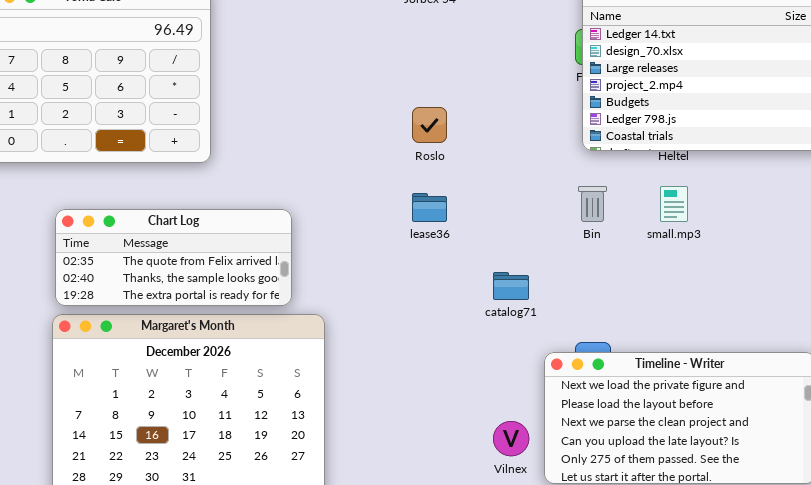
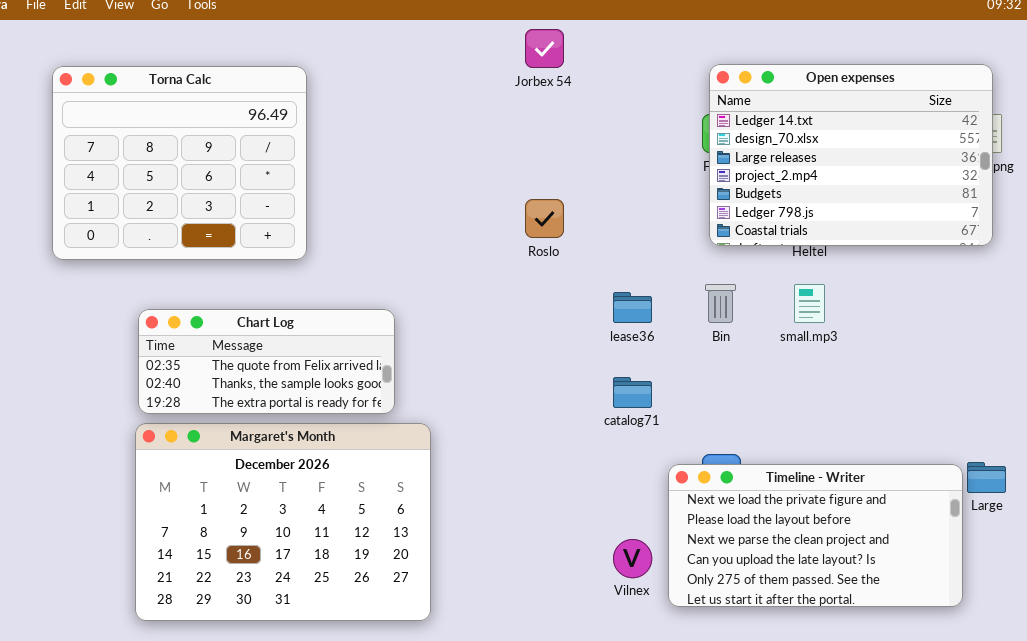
lease36: [412,193,447,222] -> [613,292,652,323], moved

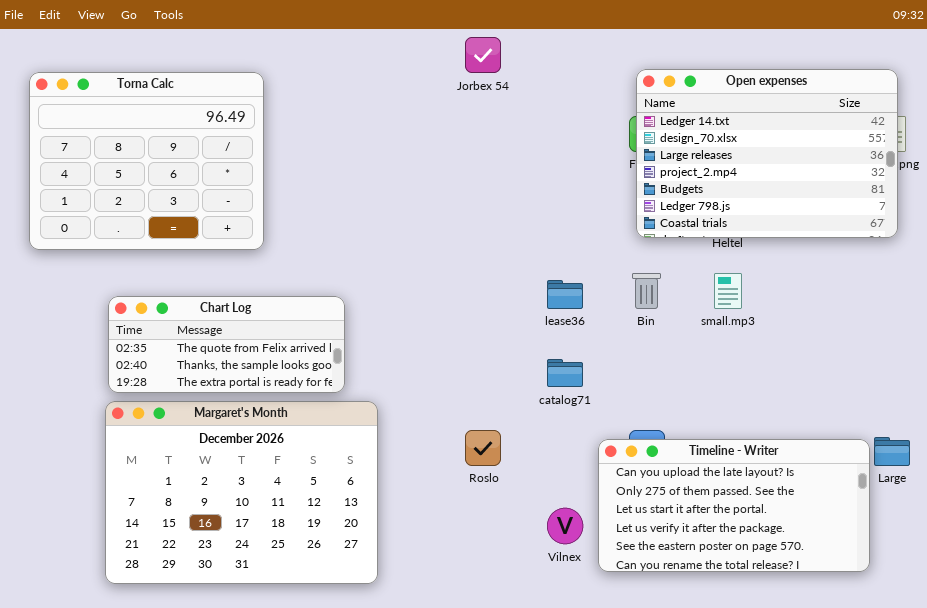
Roslo: [525,199,564,238] -> [465,430,501,466], moved
Timeline - Writer: [668,464,963,607] -> [598,439,870,572], scrolled down 3 rows

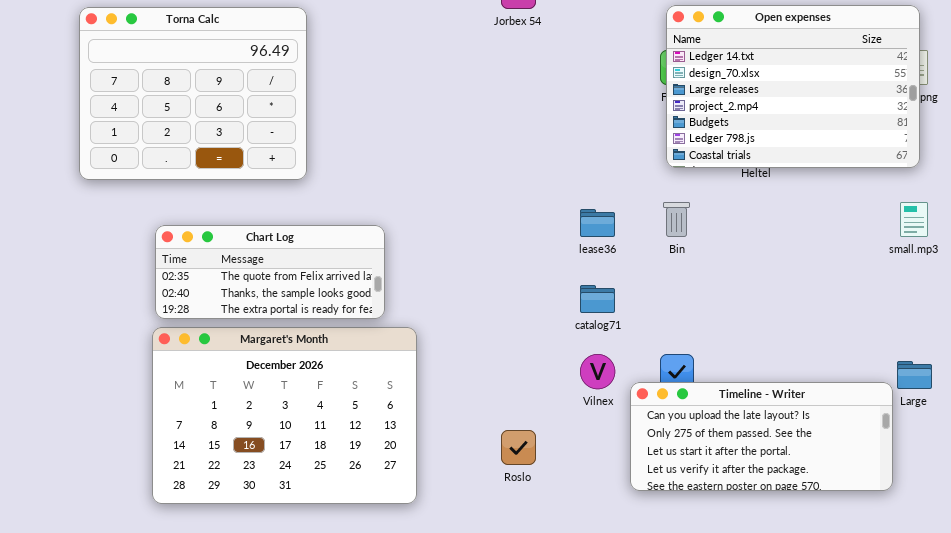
small.mp3: [714,273,742,309] -> [900,202,928,237], moved
Roslo: [465,430,501,466] -> [501,430,536,465], moved
Timeline - Writer: [598,439,870,572] -> [630,382,893,491], resized
Vilnex: [547,508,583,544] -> [580,354,615,389], moved

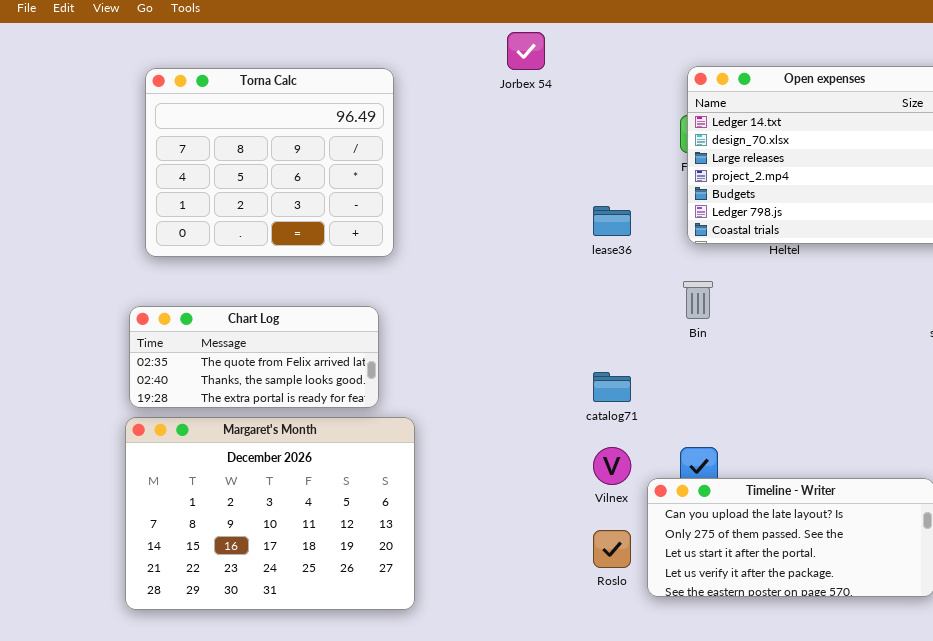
Torna Calc: [79,7,307,180] -> [145,68,394,257], moved
lease36: [580,209,615,237] -> [593,206,631,236], moved
Roslo: [501,430,536,465] -> [593,530,631,568], moved

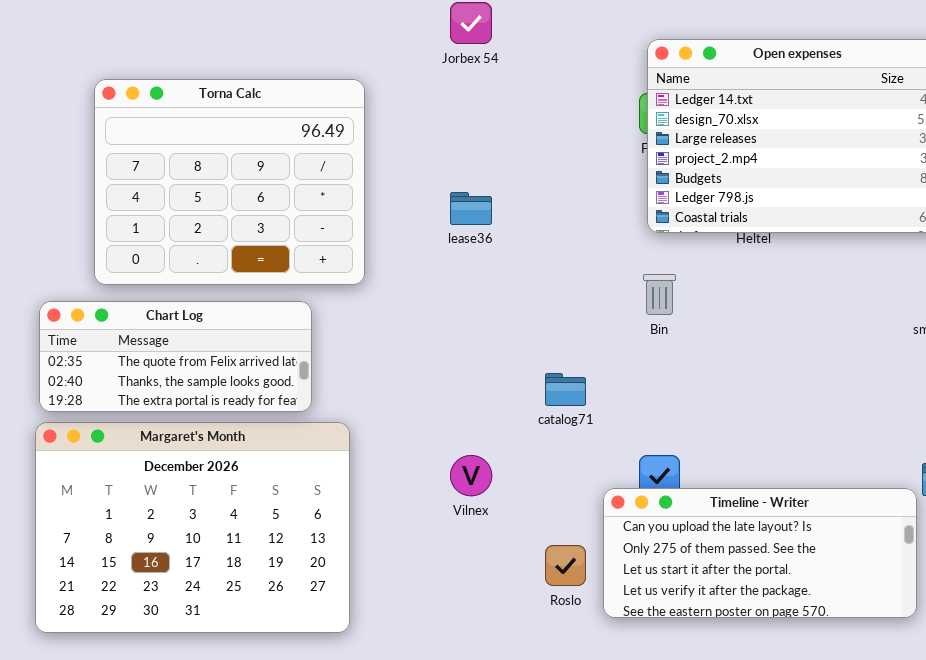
Torna Calc: [145,68,394,257] -> [94,79,365,285], moved
lease36: [593,206,631,236] -> [450,192,492,225], moved
Vilnex: [593,447,631,485] -> [450,455,492,496], moved

